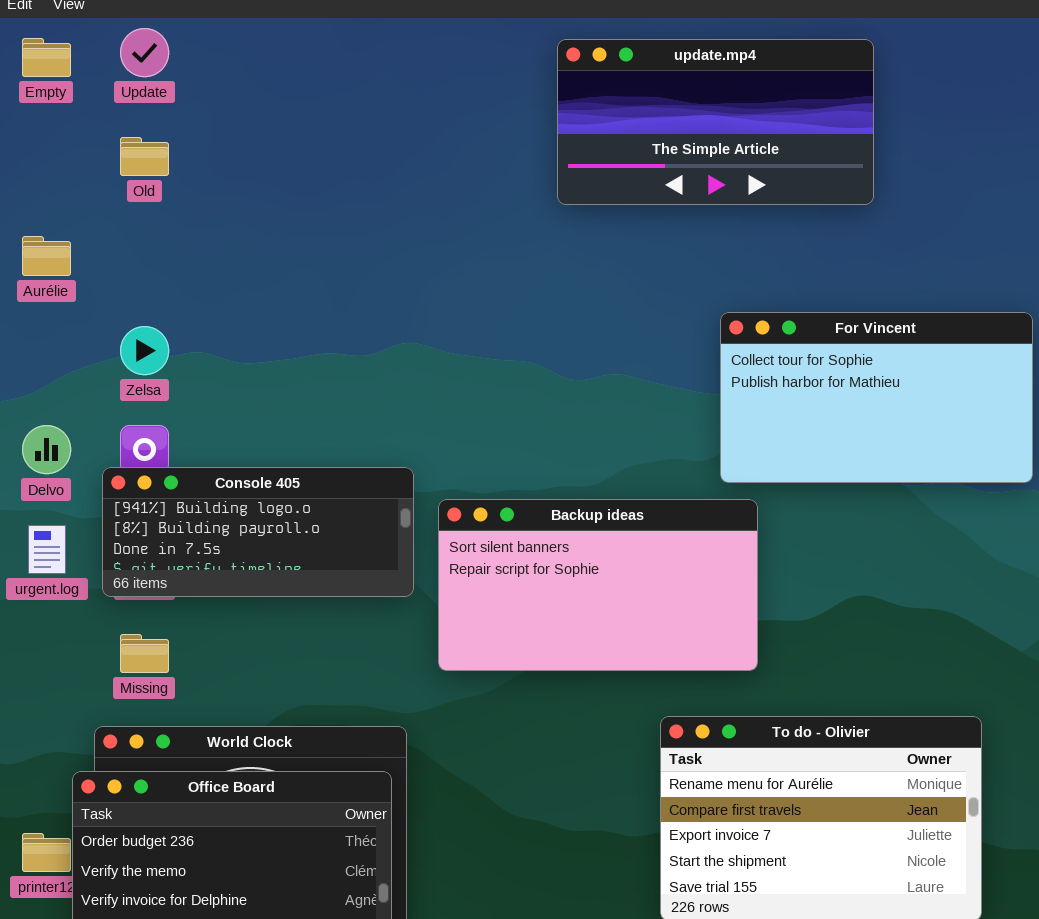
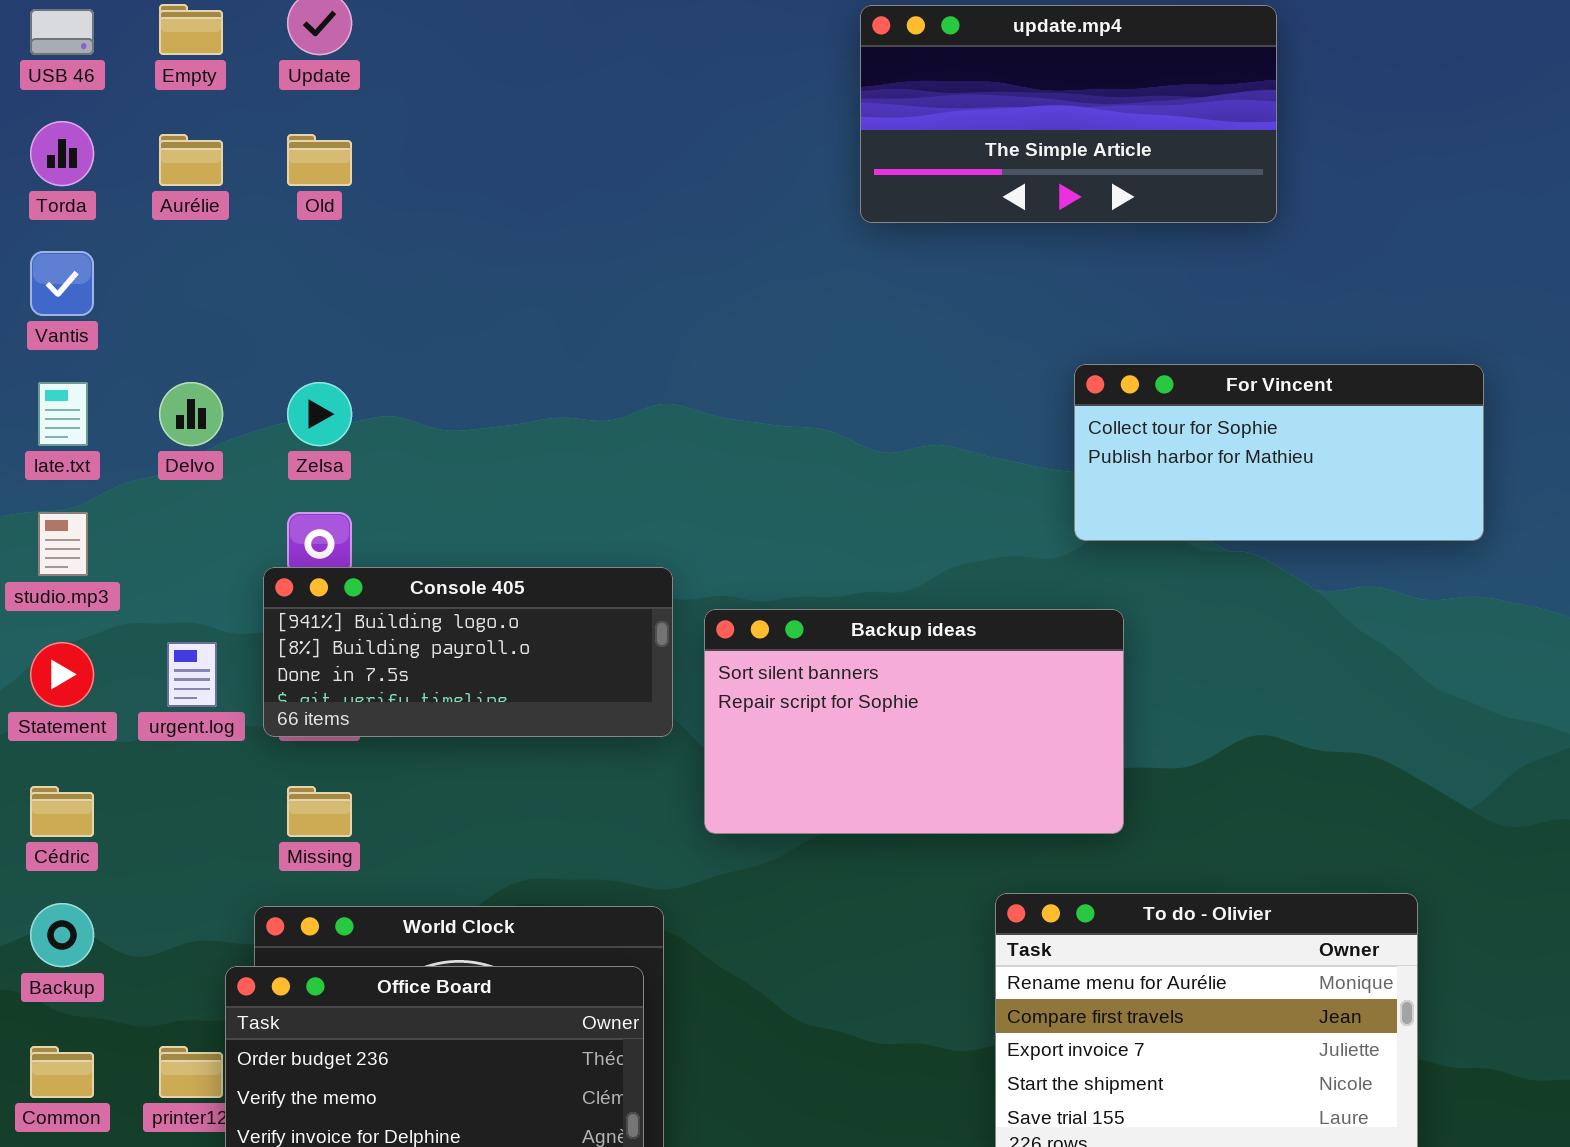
Aurélie: [22,236,71,276] -> [159,134,223,186], moved
For Vincent: [720,312,1033,483] -> [1074,364,1484,541], resized
Delvo: [22,425,71,474] -> [159,382,223,446], moved

